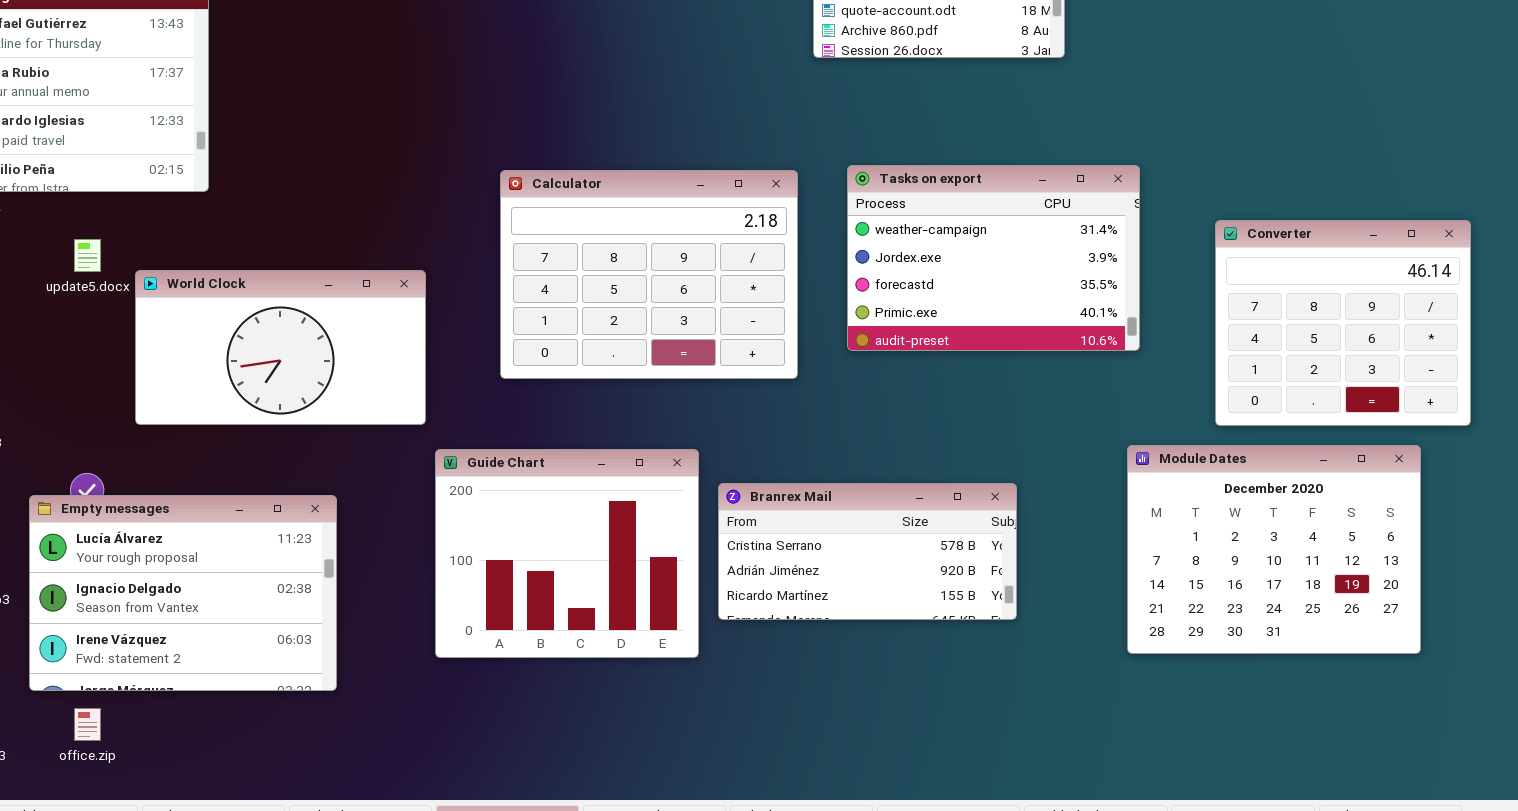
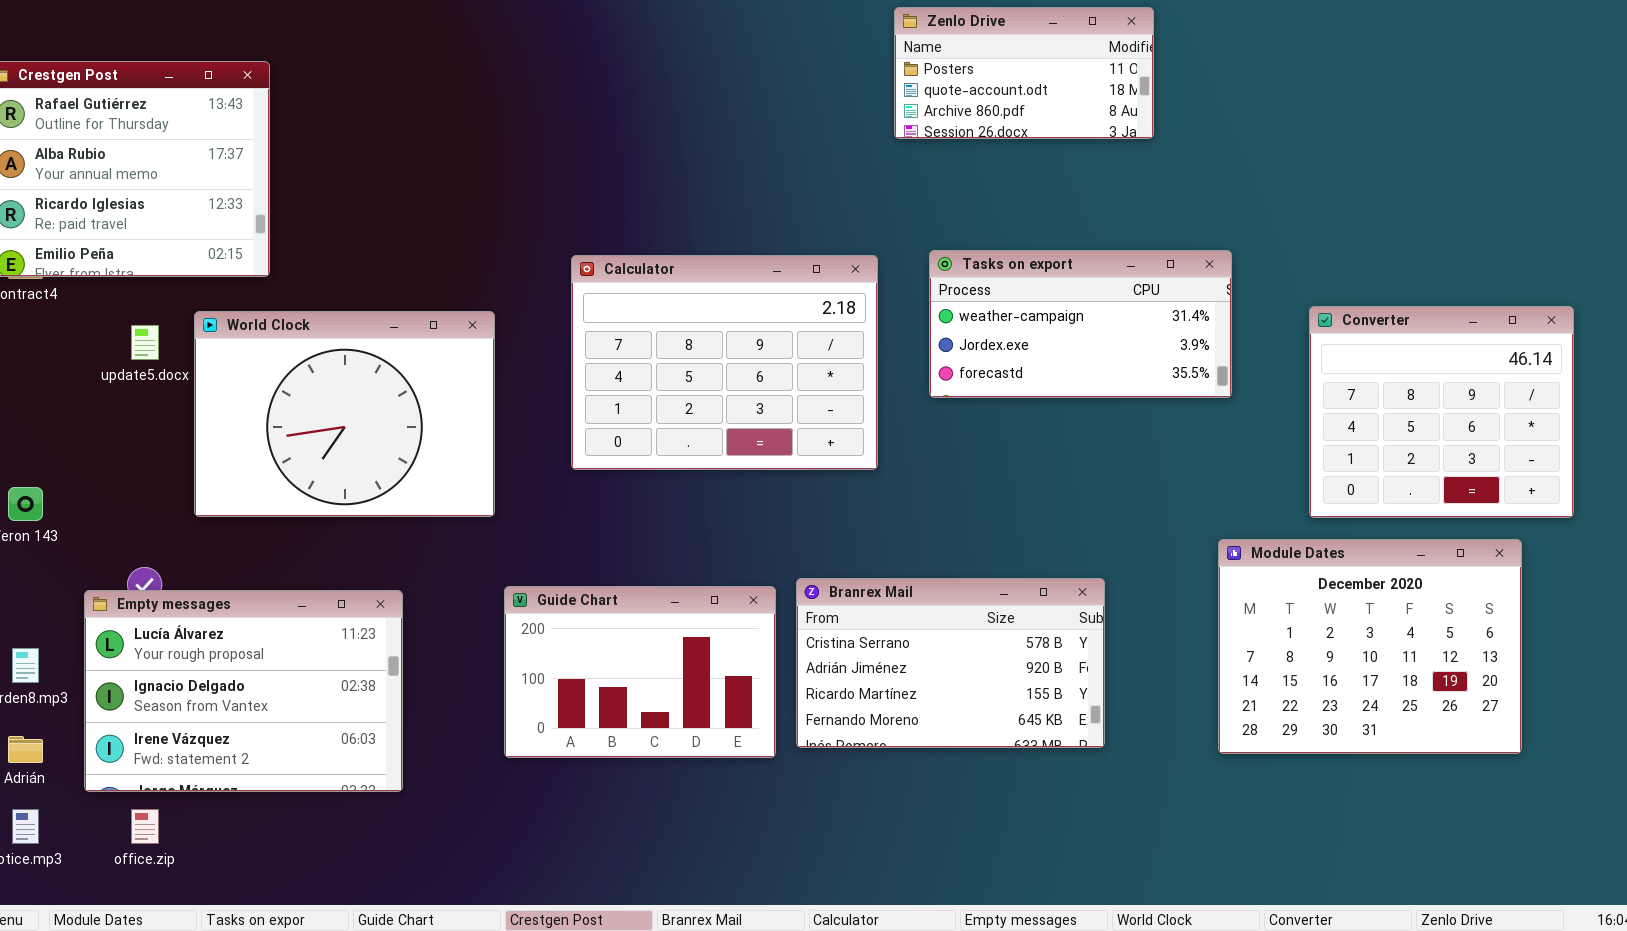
Tasks on export: [847,165,1140,351] -> [929,250,1232,398], resized
World Clock: [135,270,426,425] -> [194,311,495,517], resized
Guide Chart: [435,449,699,658] -> [504,586,776,758], resized
Branrex Mail: [718,483,1017,620] -> [796,578,1105,748], resized

